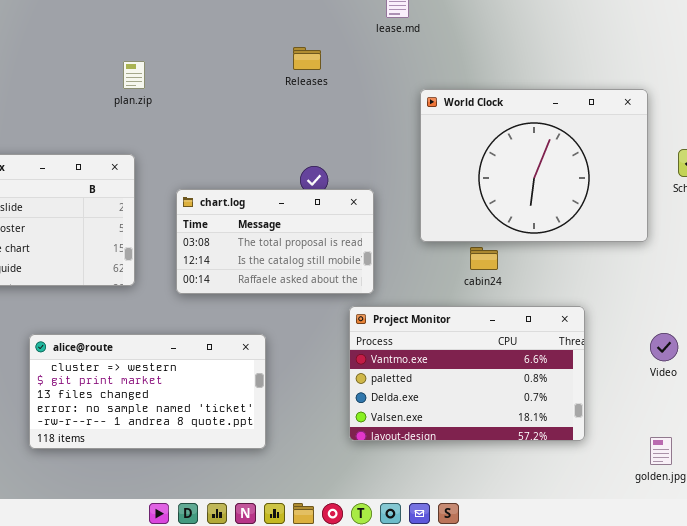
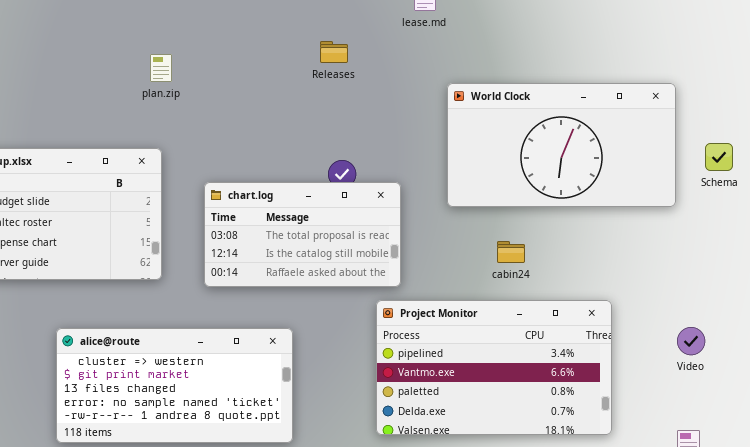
World Clock: [420,89,648,242] -> [447,83,676,207], resized
Project Monitor: [349,306,585,441] -> [376,300,612,435], scrolled up 1 row

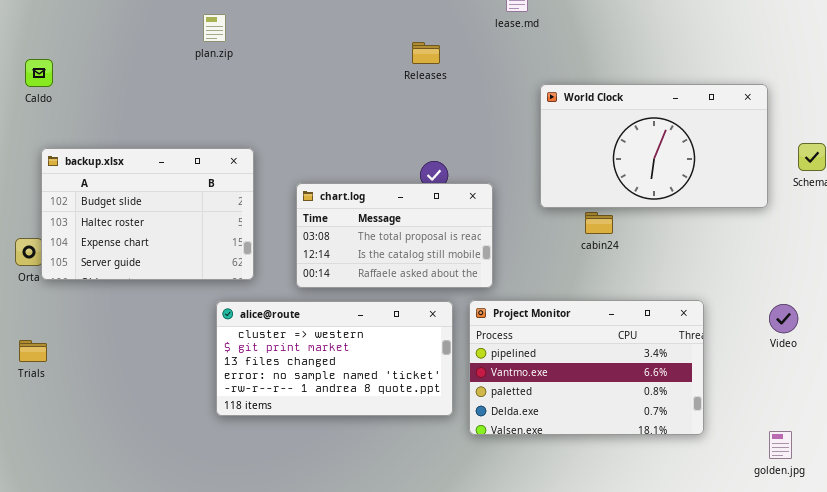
plan.zip: [150,54,172,82] -> [203,14,226,42], moved
cabin24: [497,241,525,263] -> [585,212,613,234], moved
Video: [677,327,705,355] -> [769,304,798,333], moved
alice@route: [56,328,293,443] -> [216,301,453,416], moved

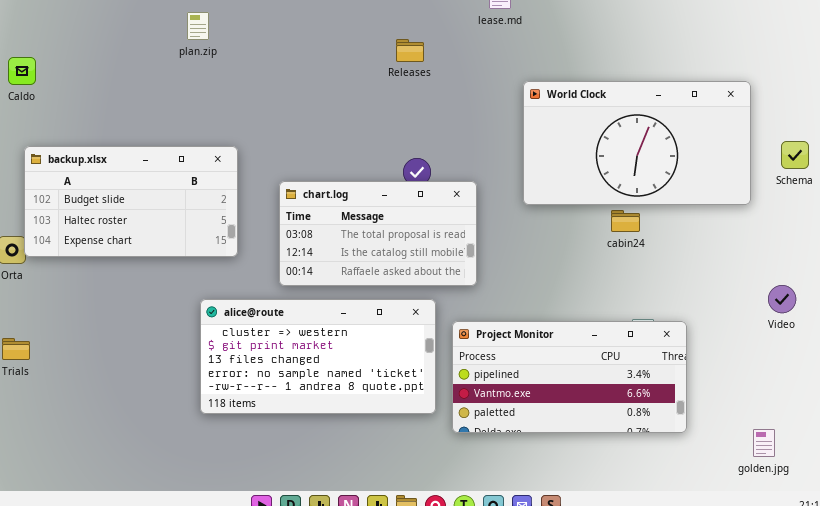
backup.xlsx: [41,148,254,280] -> [24,146,238,257], resized
cabin24: [585,212,613,234] -> [611,210,640,232], moved
Project Monitor: [469,300,704,435] -> [452,321,687,433], resized
Video: [769,304,798,333] -> [768,285,796,313], moved

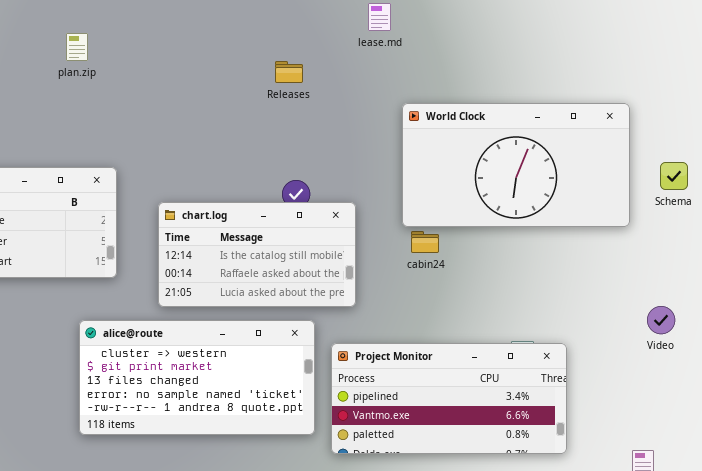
chart.log: [279,181,477,286] -> [158,202,356,307], scrolled down 1 row
cabin24: [611,210,640,232] -> [411,231,439,253], moved

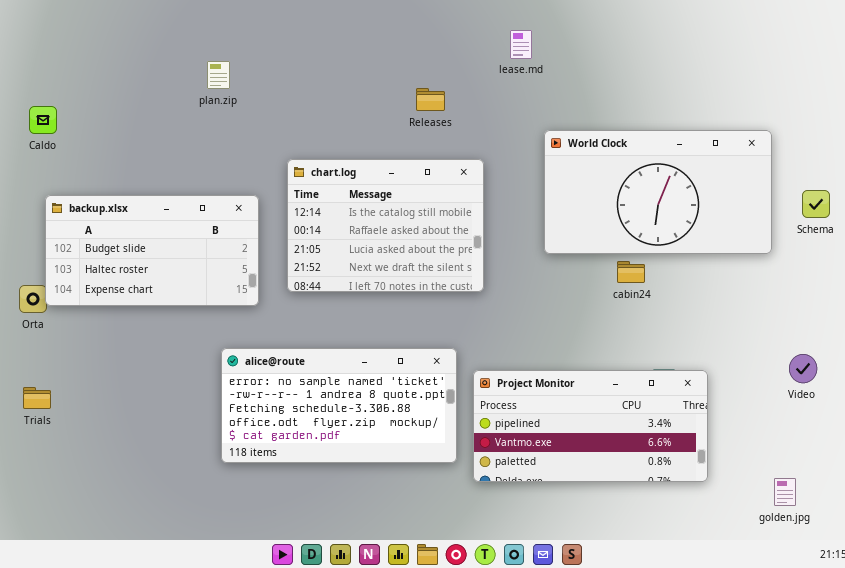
chart.log: [158,202,356,307] -> [287,159,484,292], moved, resized
cabin24: [411,231,439,253] -> [617,261,645,283], moved
Video: [647,306,675,334] -> [789,354,817,383], moved
alice@route: [79,320,315,435] -> [221,348,457,463], scrolled down 3 rows

